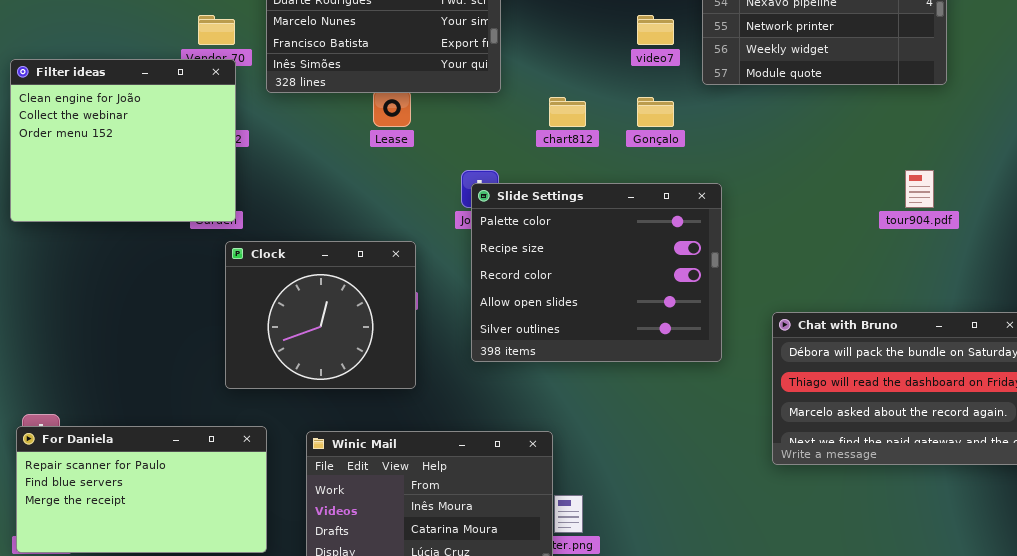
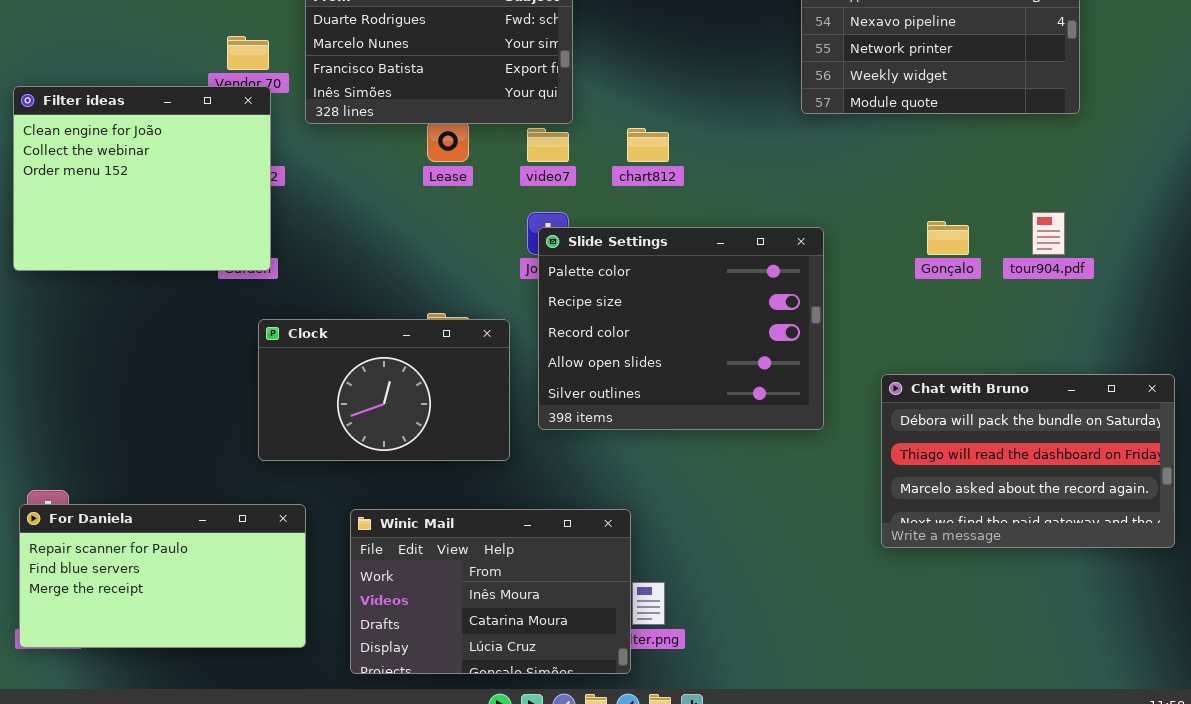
video7: [637,15,674,45] -> [527,128,569,162], moved
Gonçalo: [637,97,674,127] -> [927,221,969,255], moved
Clock: [225,241,416,389] -> [258,319,510,461], resized

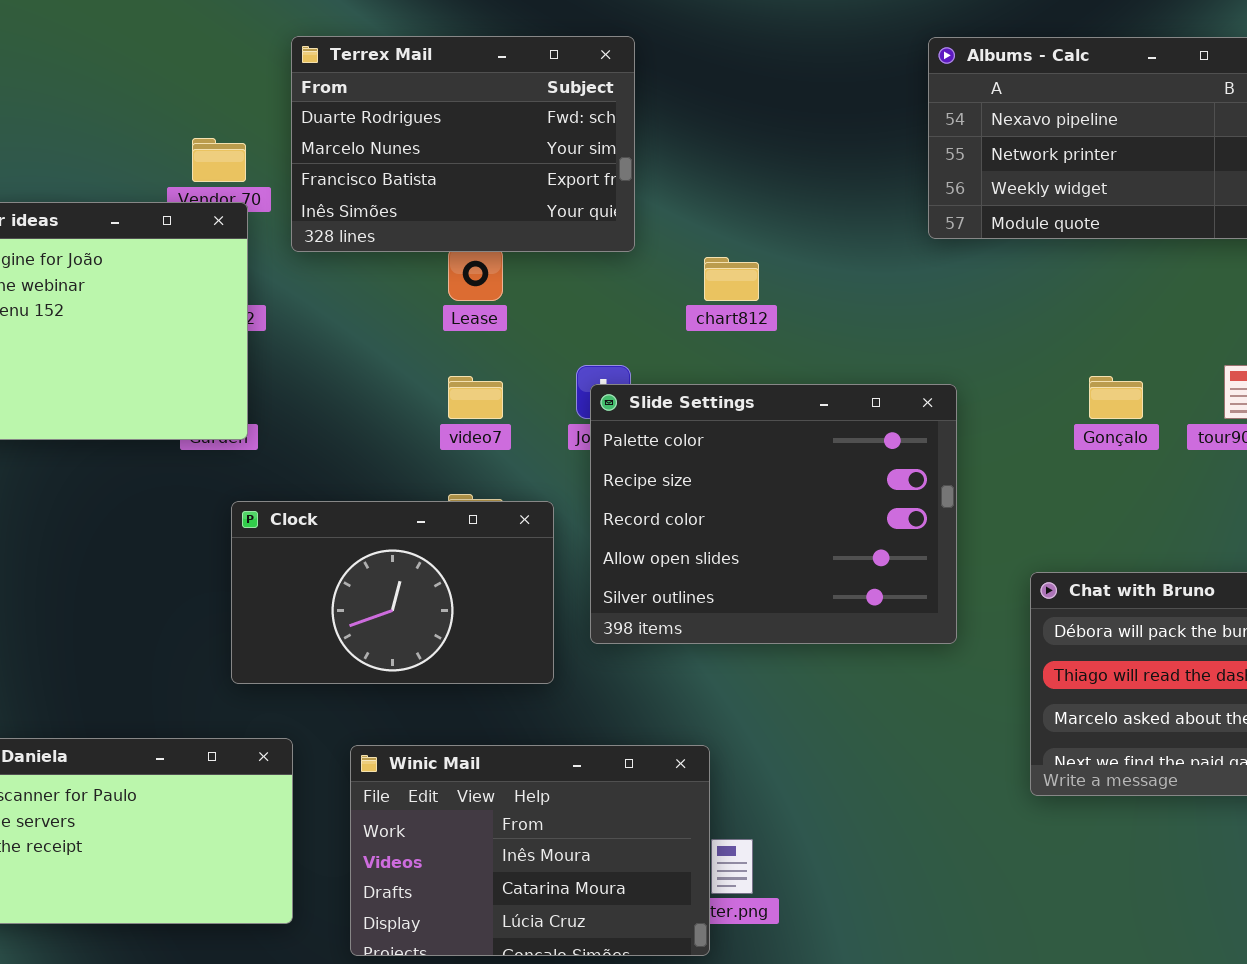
video7: [527,128,569,162] -> [448,376,503,419], moved

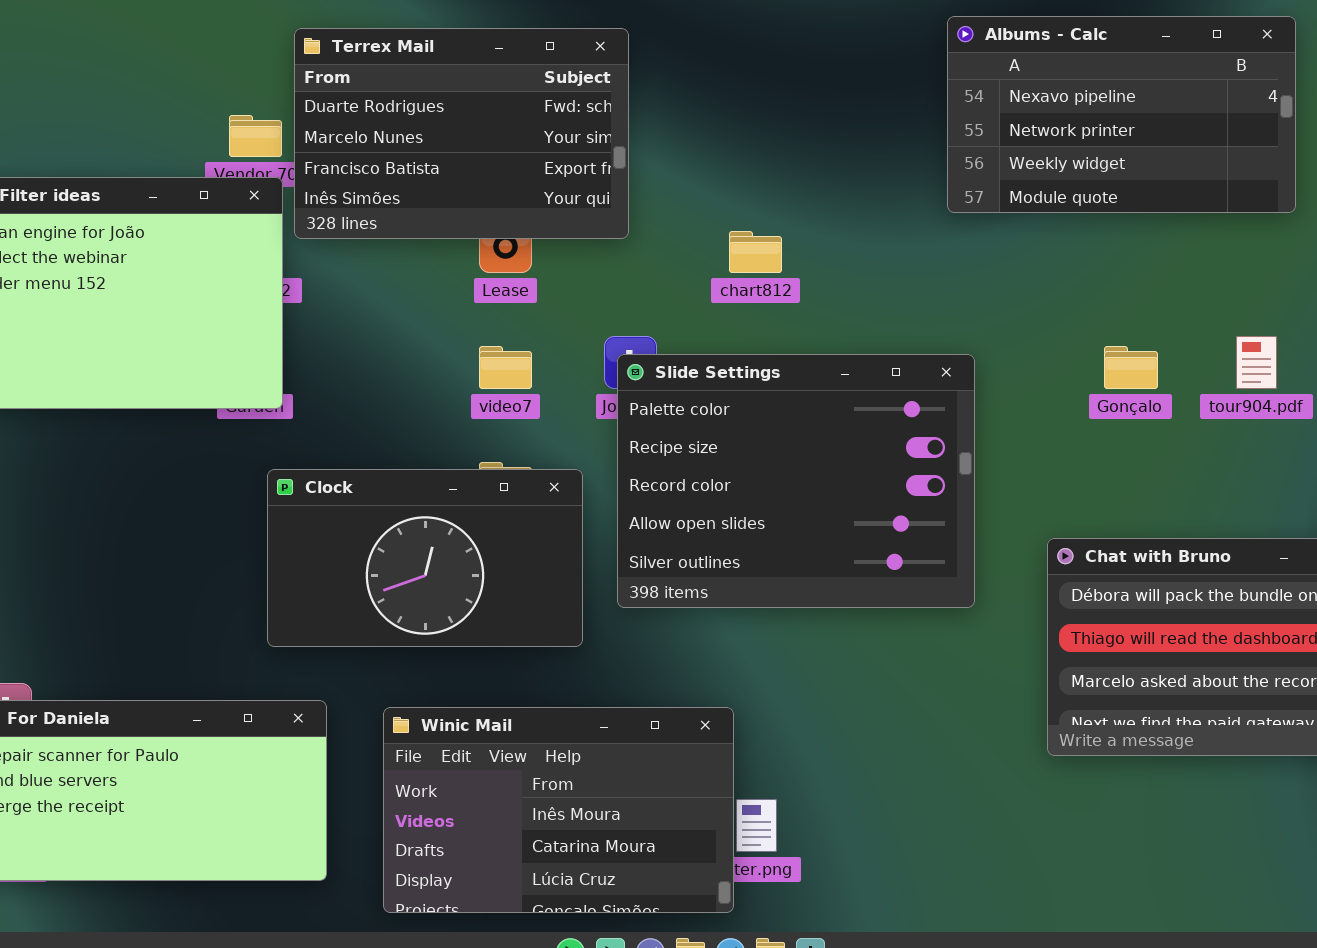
Terrex Mail: [291,36,635,252] -> [294,28,629,239], moved

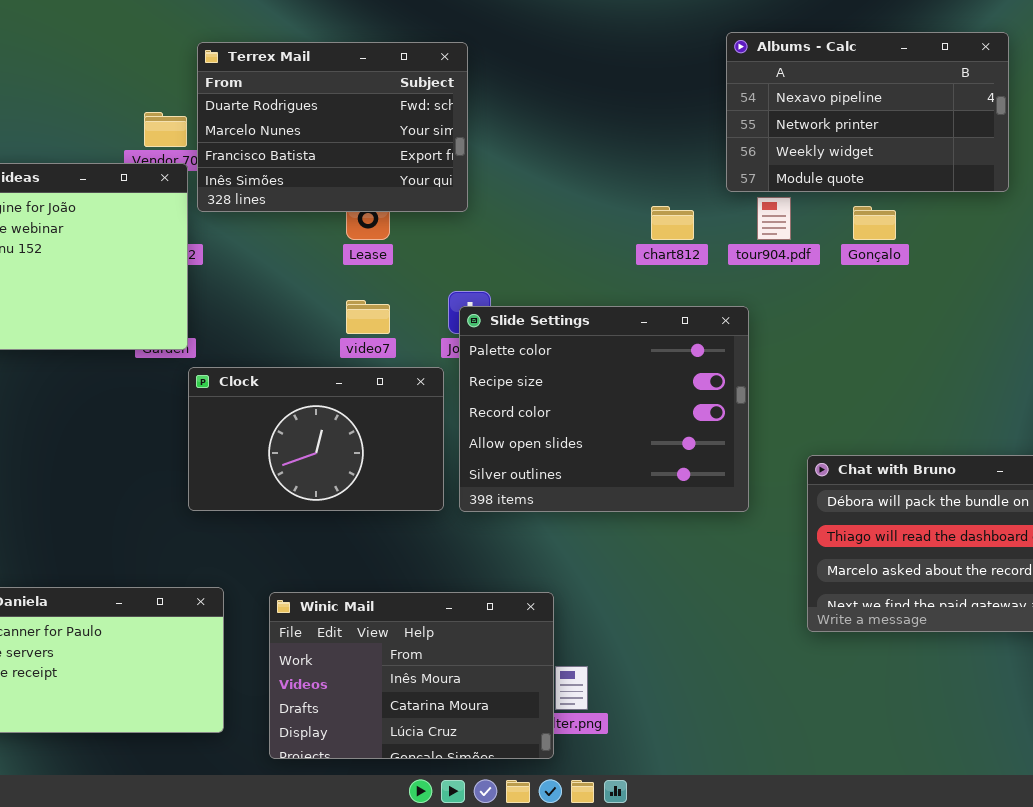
chart812: [729,231,782,273] -> [651,206,694,240], moved
tour904.pdf: [1236,336,1277,389] -> [757,197,791,240], moved
Gonçalo: [1104,346,1158,389] -> [853,206,896,240], moved
Clock: [267,469,583,647] -> [188,367,444,511], moved

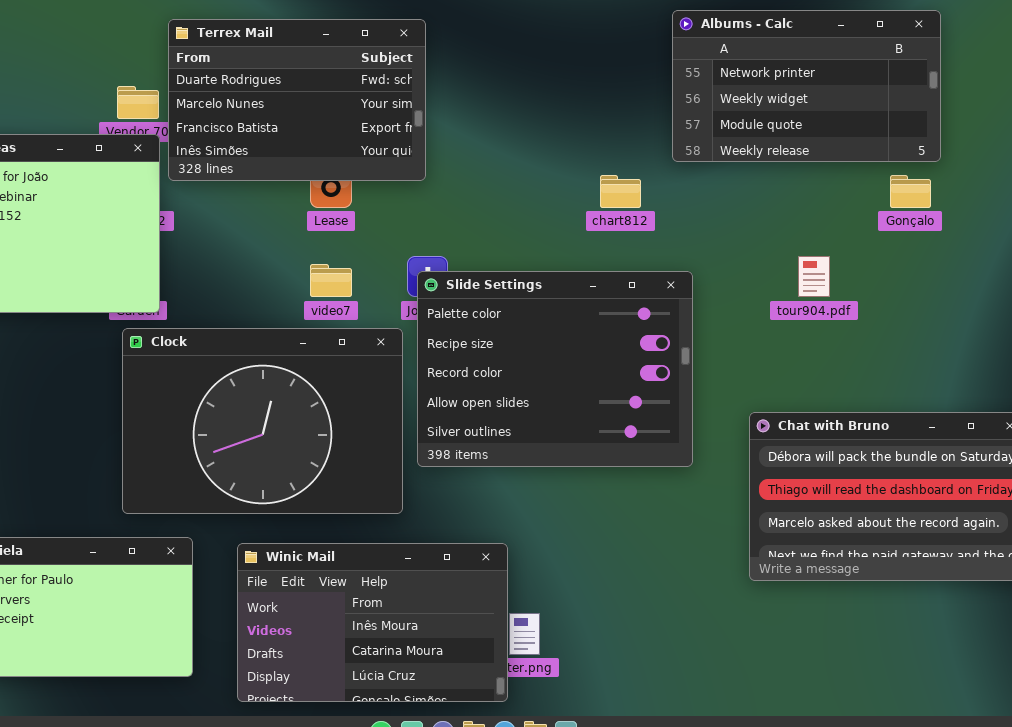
Albums - Calc: [726,32,1009,192] -> [672,10,941,162], scrolled down 1 row
tour904.pdf: [757,197,791,240] -> [798,256,830,297], moved
Gonçalo: [853,206,896,240] -> [890,175,931,208], moved
Clock: [188,367,444,511] -> [122,328,403,514], resized

